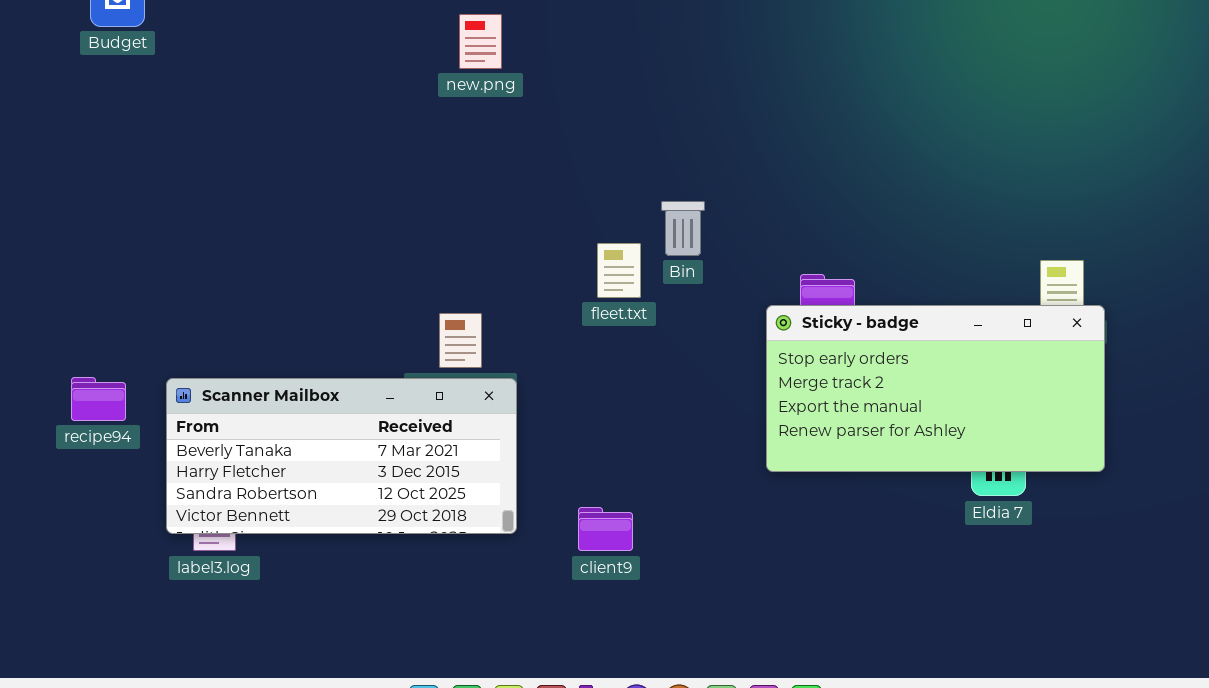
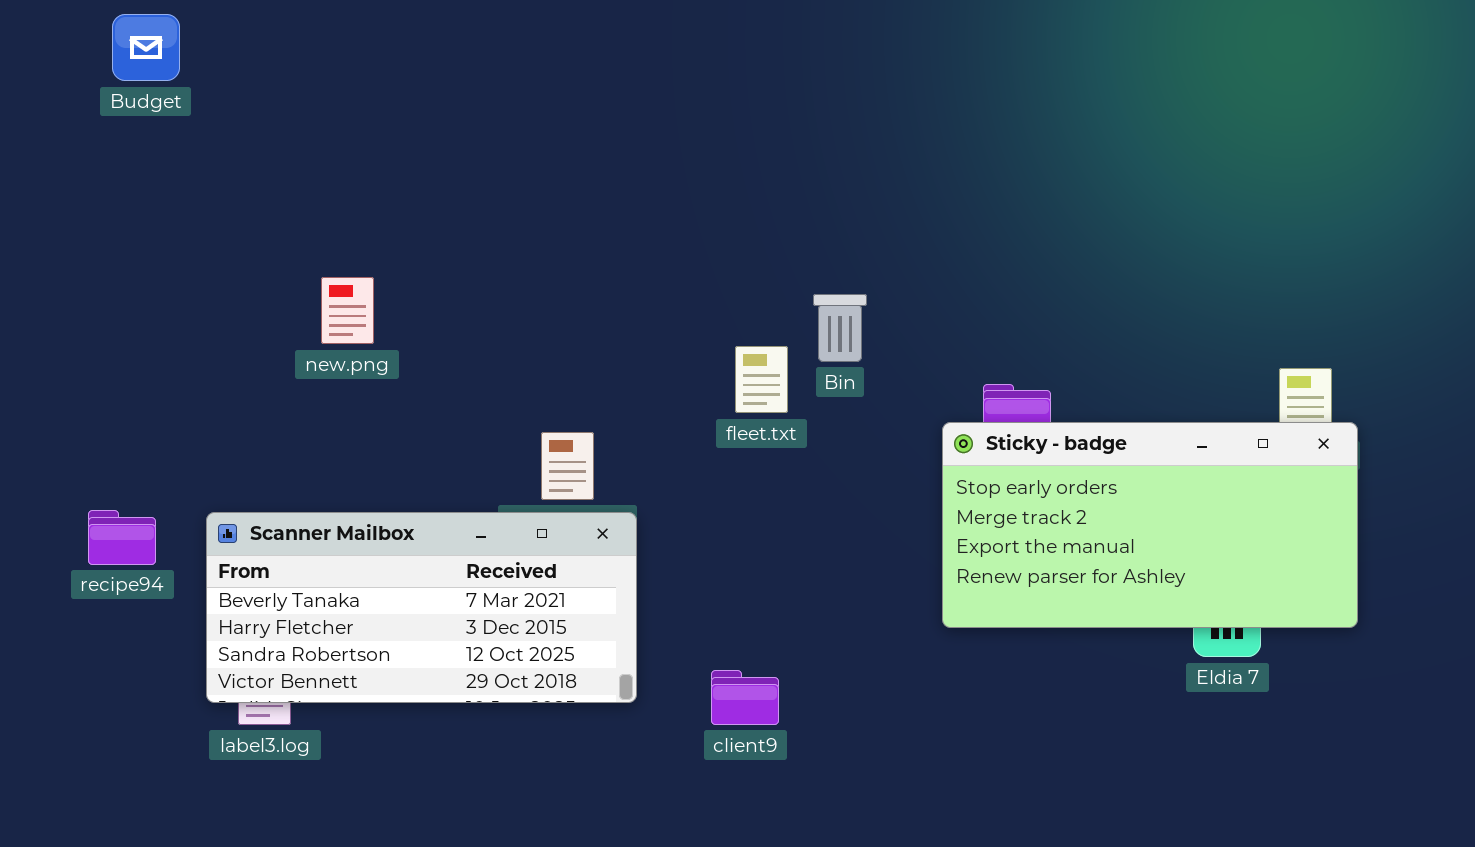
new.png: [459,14,502,69] -> [321,277,374,344], moved

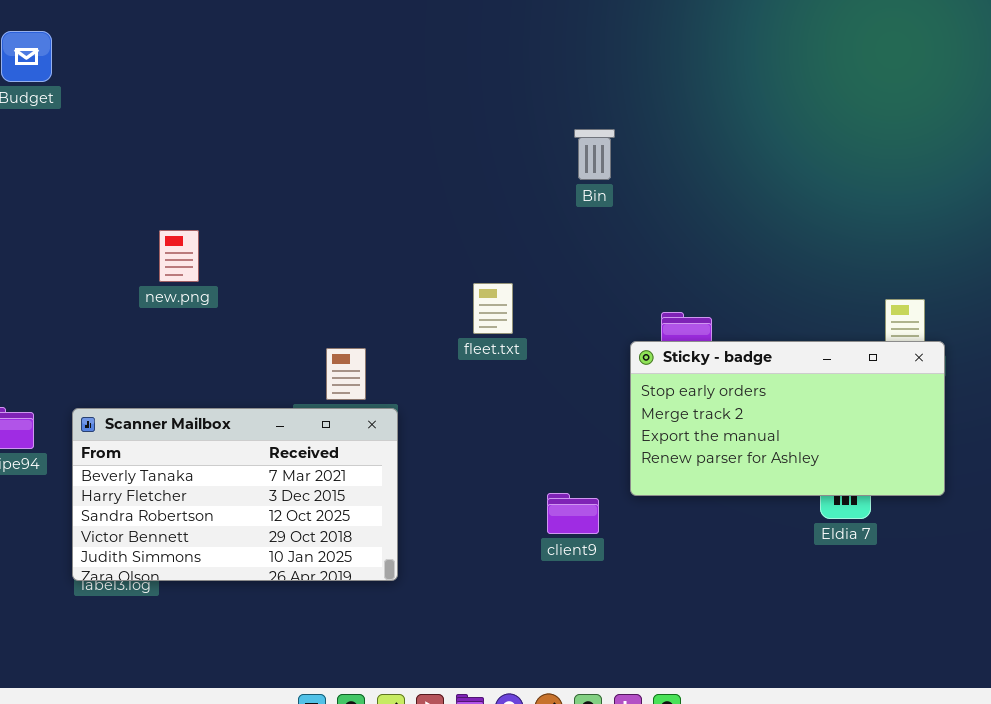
Bin: [813,294,867,362] -> [574,129,615,180], moved
Scanner Mailbox: [206,512,637,703] -> [72,408,398,581], resized
client9: [711,670,779,725] -> [547,493,599,534], moved

